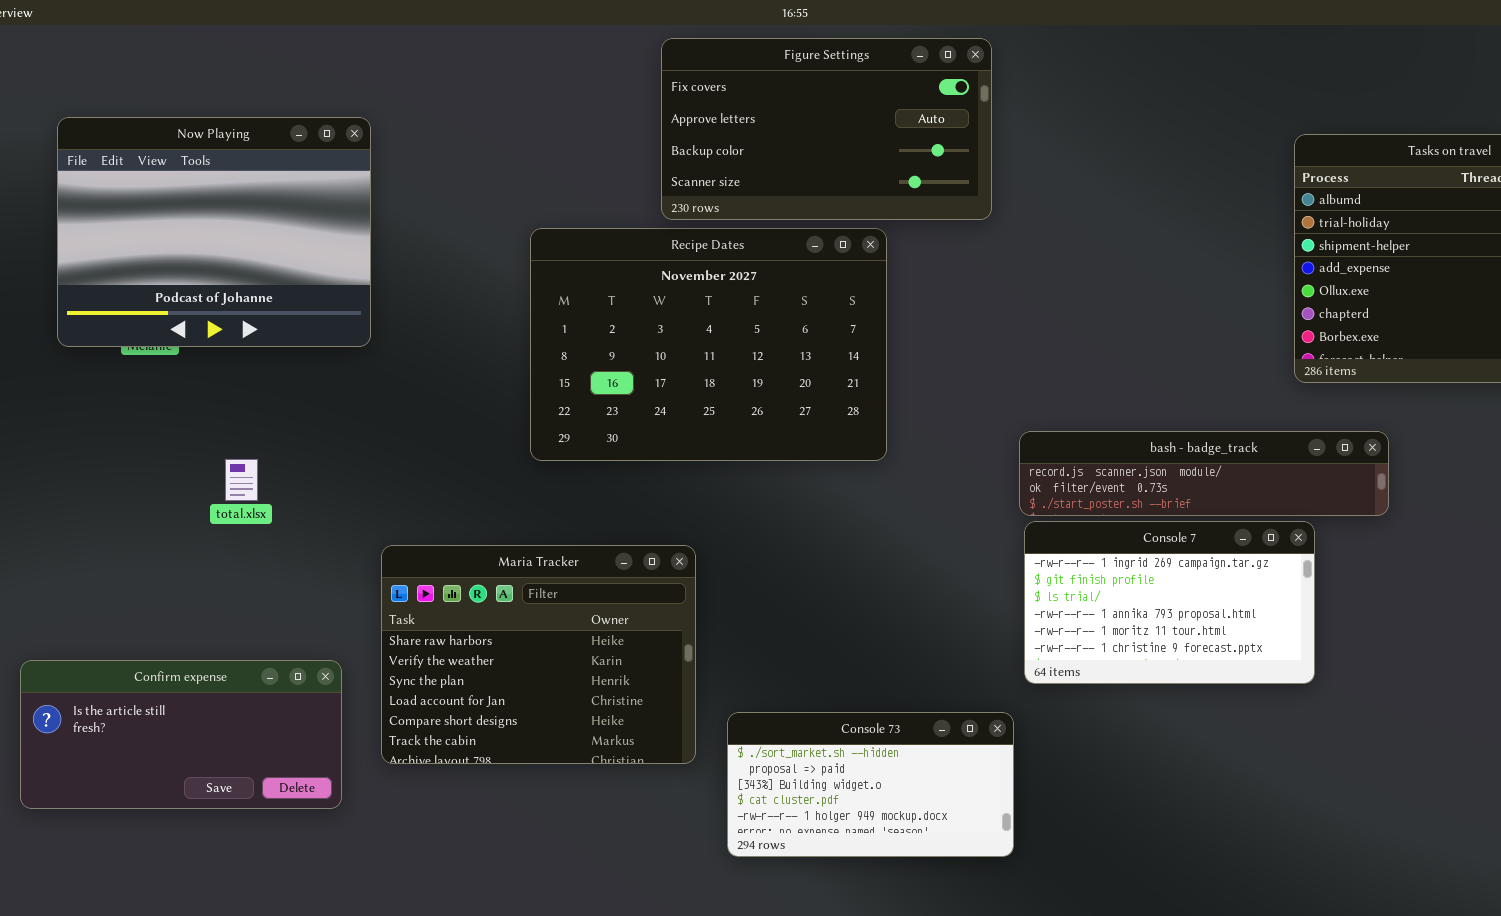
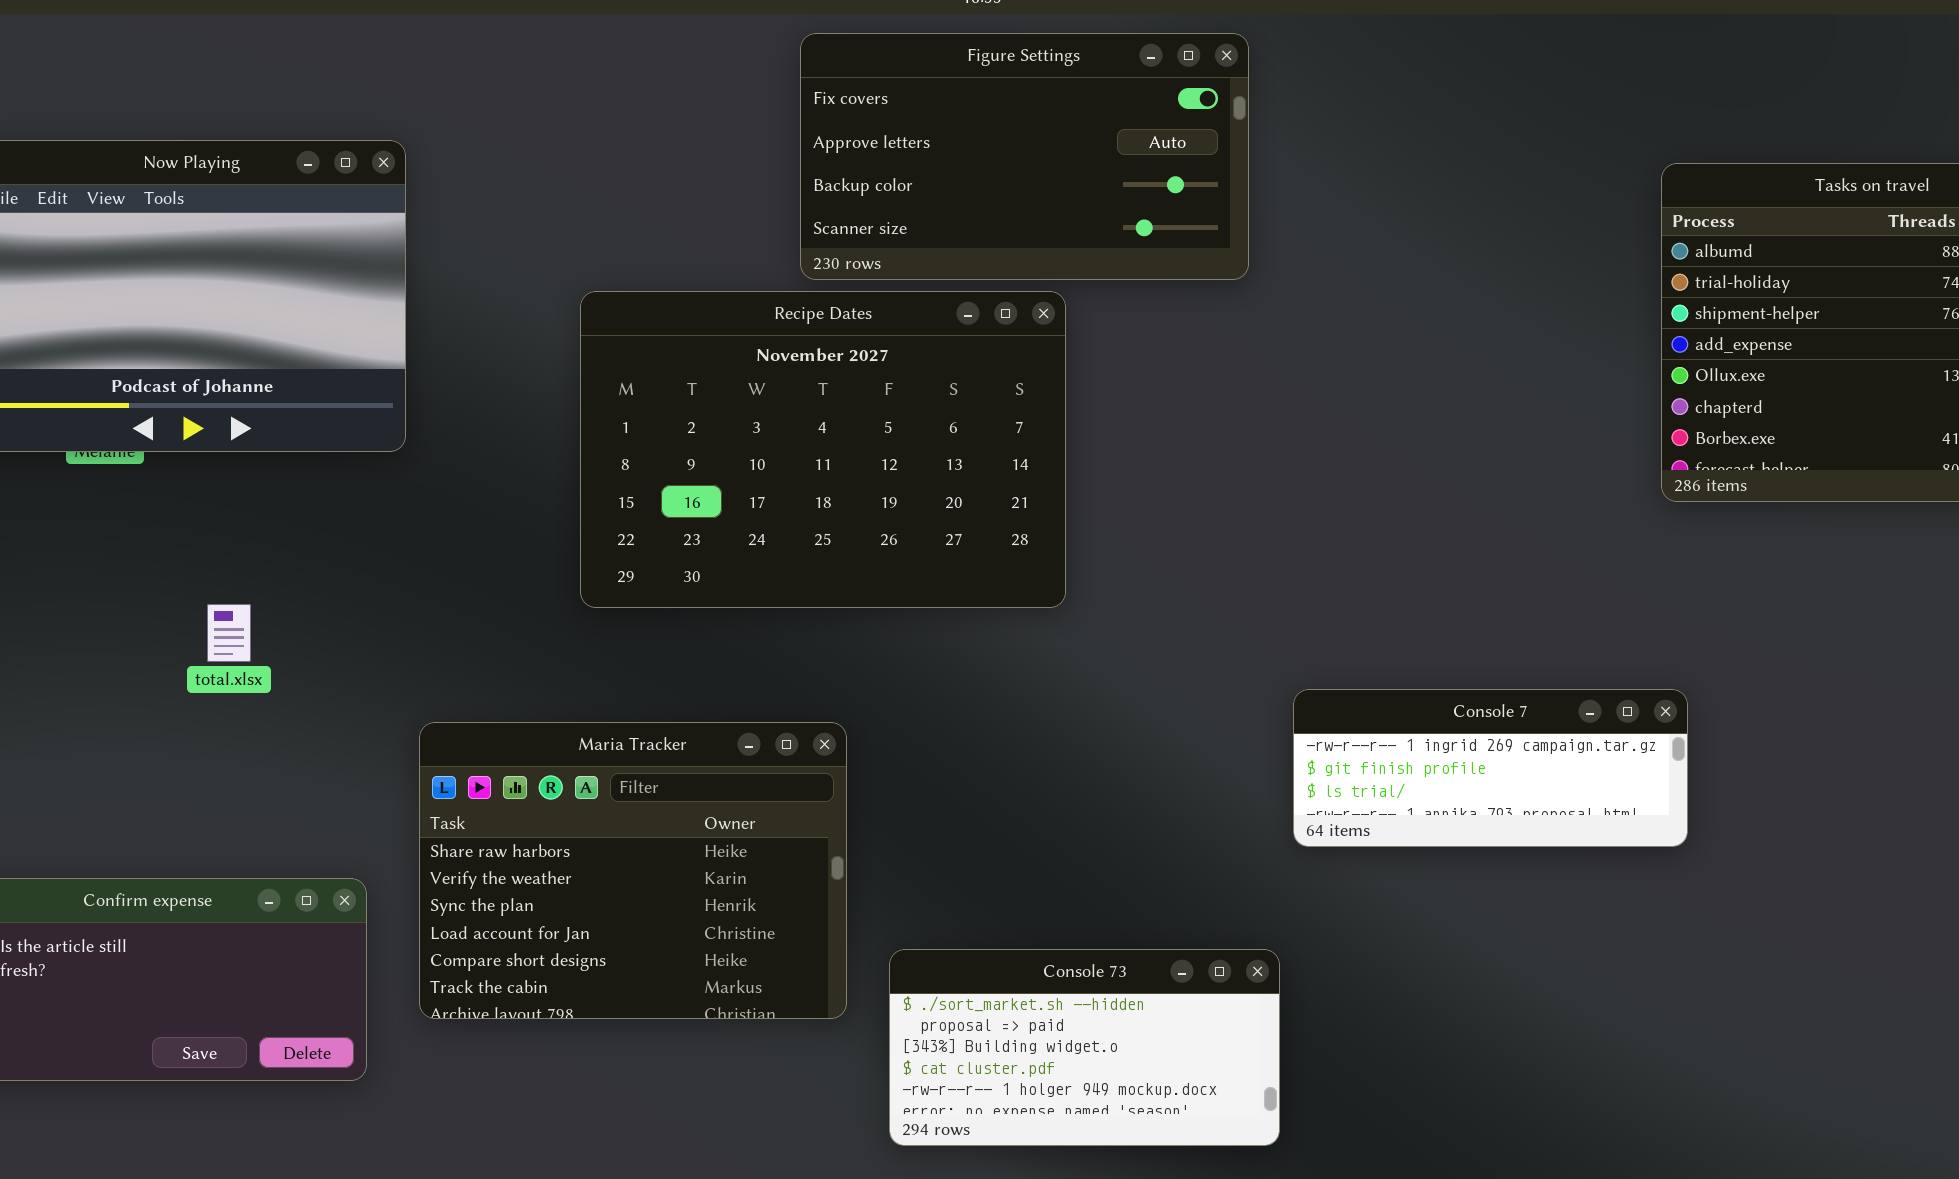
Recipe Dates: [530,228,887,461] -> [580,291,1066,608], moved
bash - badge_track: [1019,431,1389,516] -> none, closed
Console 7: [1024,521,1315,684] -> [1293,689,1688,847], resized

